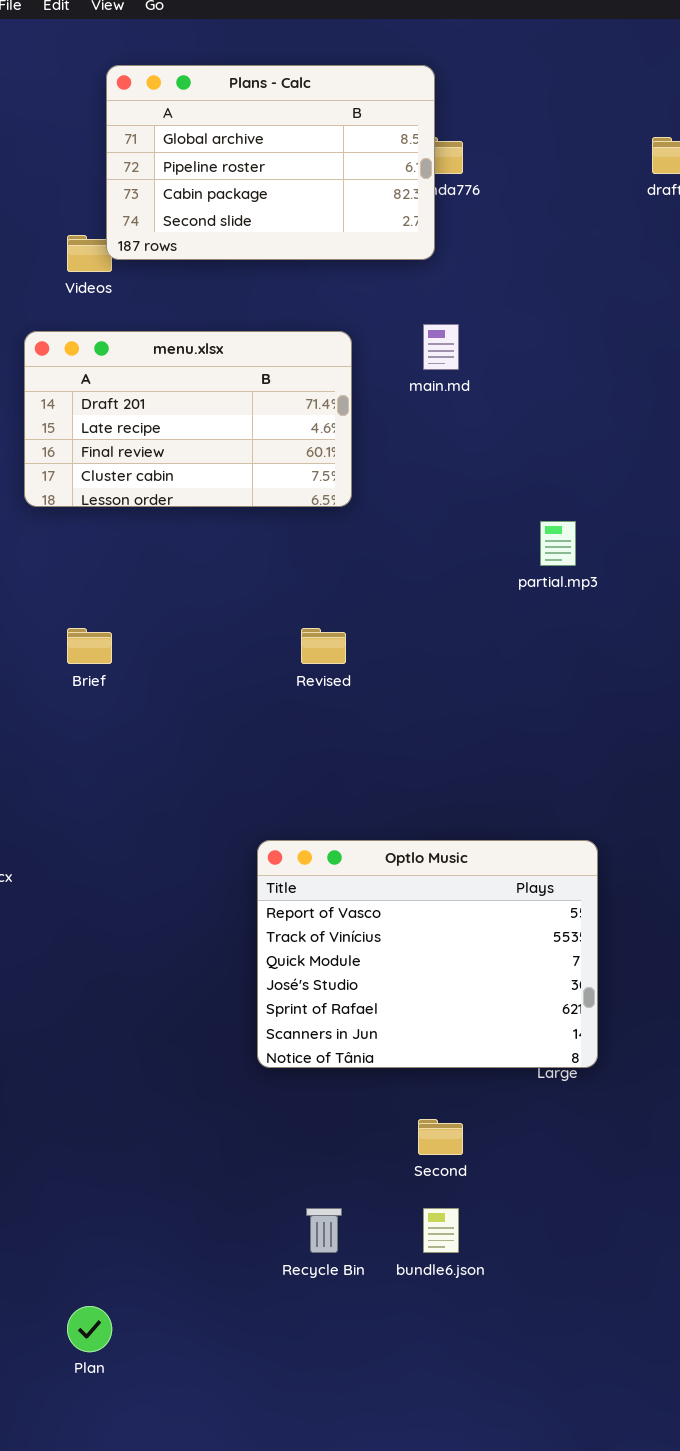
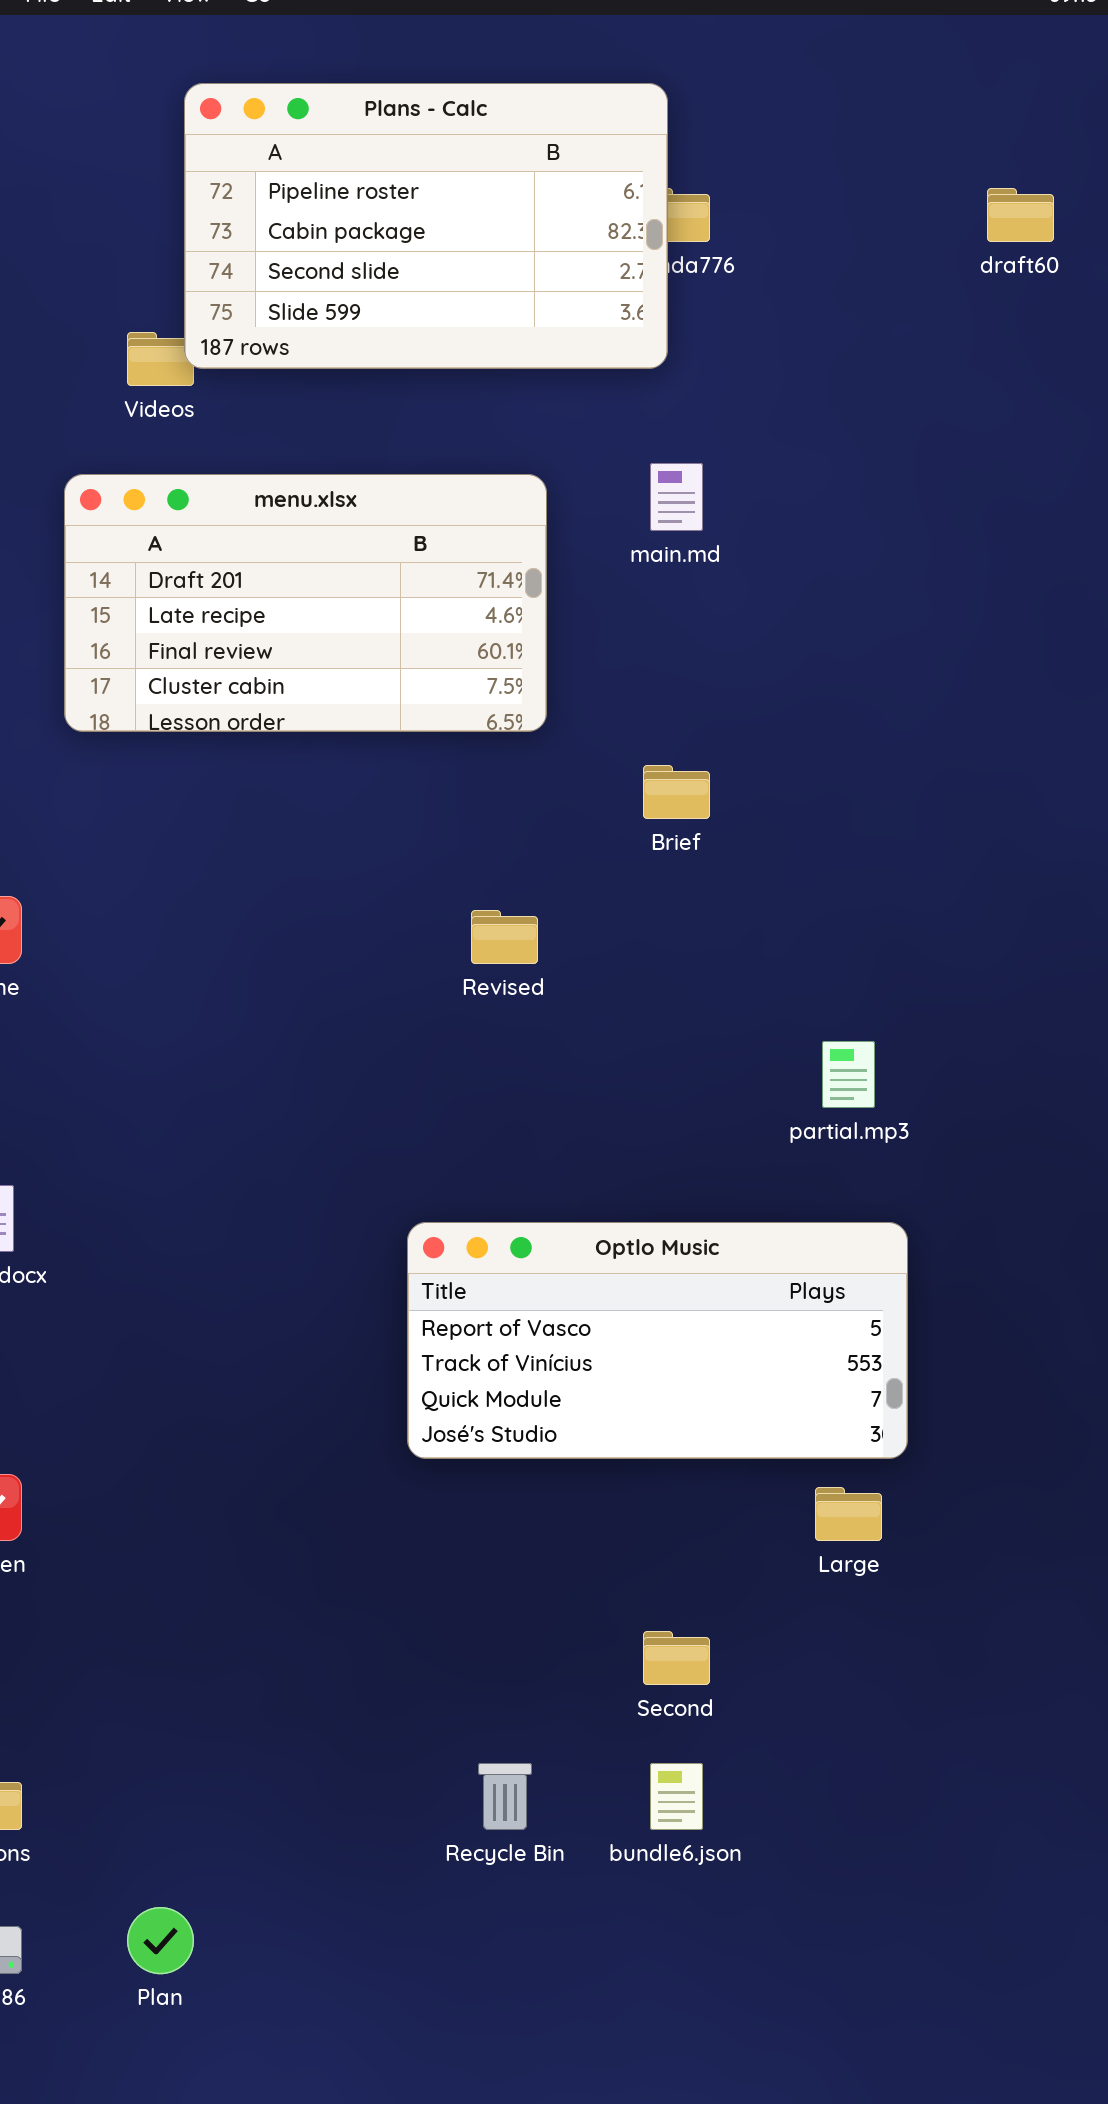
Plans - Calc: [106,65,435,260] -> [184,83,668,369], scrolled down 1 row
partial.mp3: [540,521,576,566] -> [822,1041,875,1108], moved
Brief: [67,628,112,664] -> [643,765,710,819], moved
Optlo Music: [257,840,598,1068] -> [407,1222,908,1459], resized

